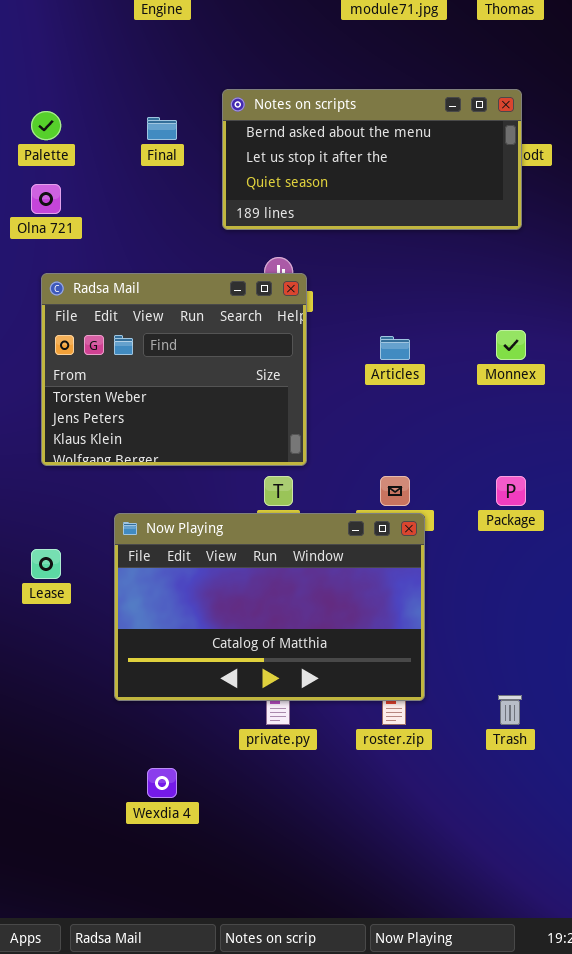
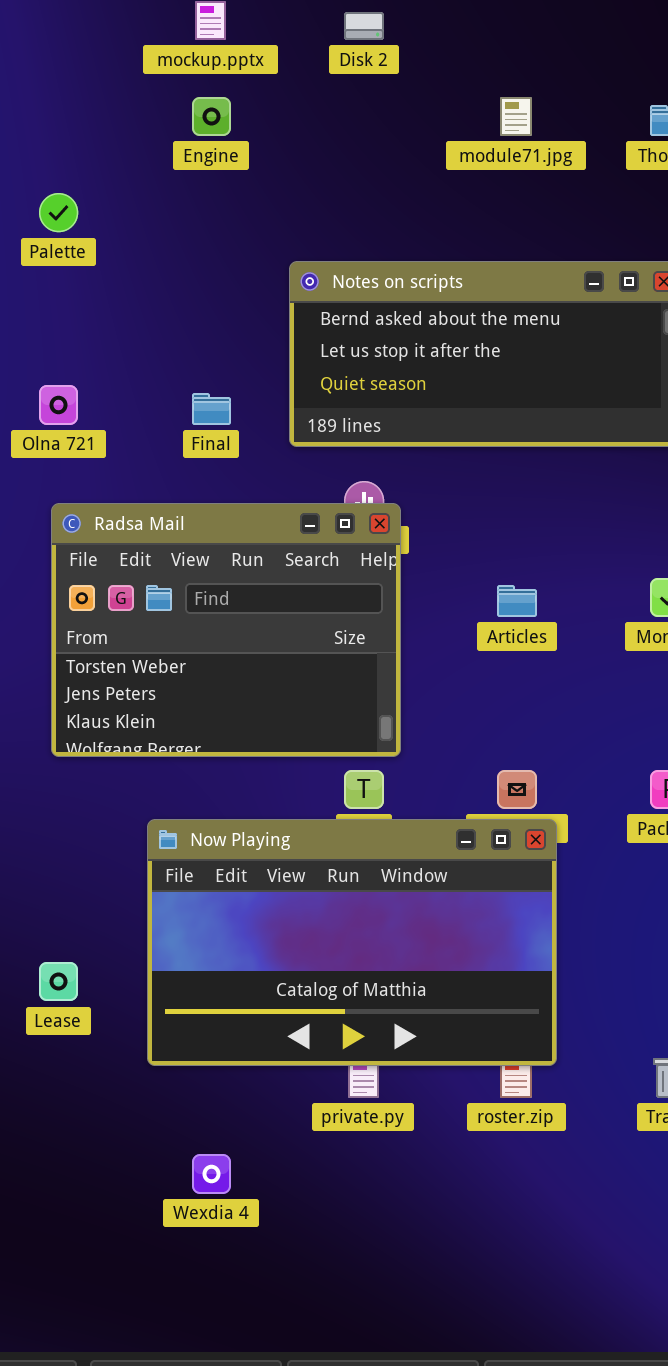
Palette: [31,111,61,140] -> [39,193,78,232], moved
Final: [147,117,177,140] -> [192,393,231,425], moved
Lease: [31,549,61,579] -> [39,962,78,1001], moved

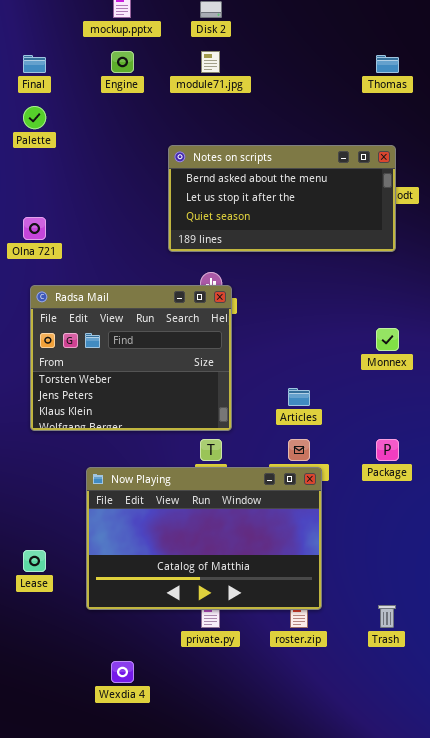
module71.jpg: [500,97,532,136] -> [201,51,220,73], moved
Final: [192,393,231,425] -> [23,55,46,73], moved
Articles: [497,585,537,617] -> [288,388,310,406], moved

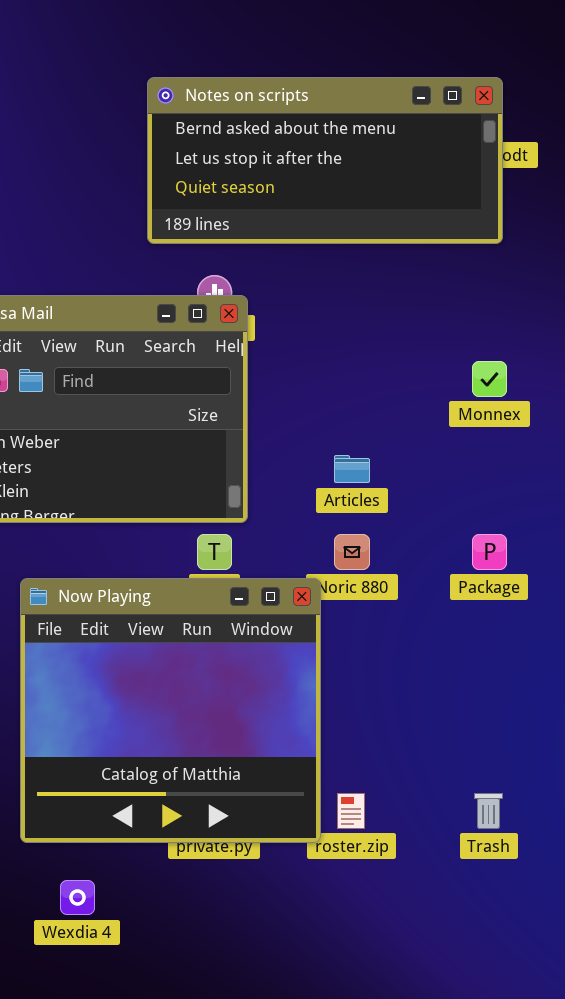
Now Playing: [86,467,322,610] -> [20,578,321,843], resized

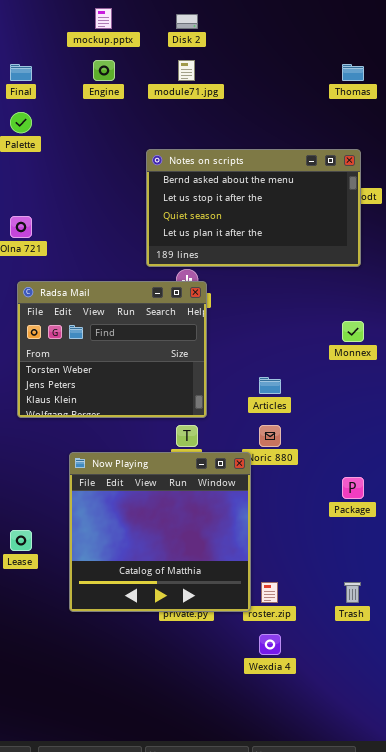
Notes on scripts: [147,77,503,244] -> [146,149,361,267], resized
Package: [472,534,507,570] -> [342,477,364,499], moved
Wexdia 4: [60,880,95,915] -> [259,634,281,655], moved

